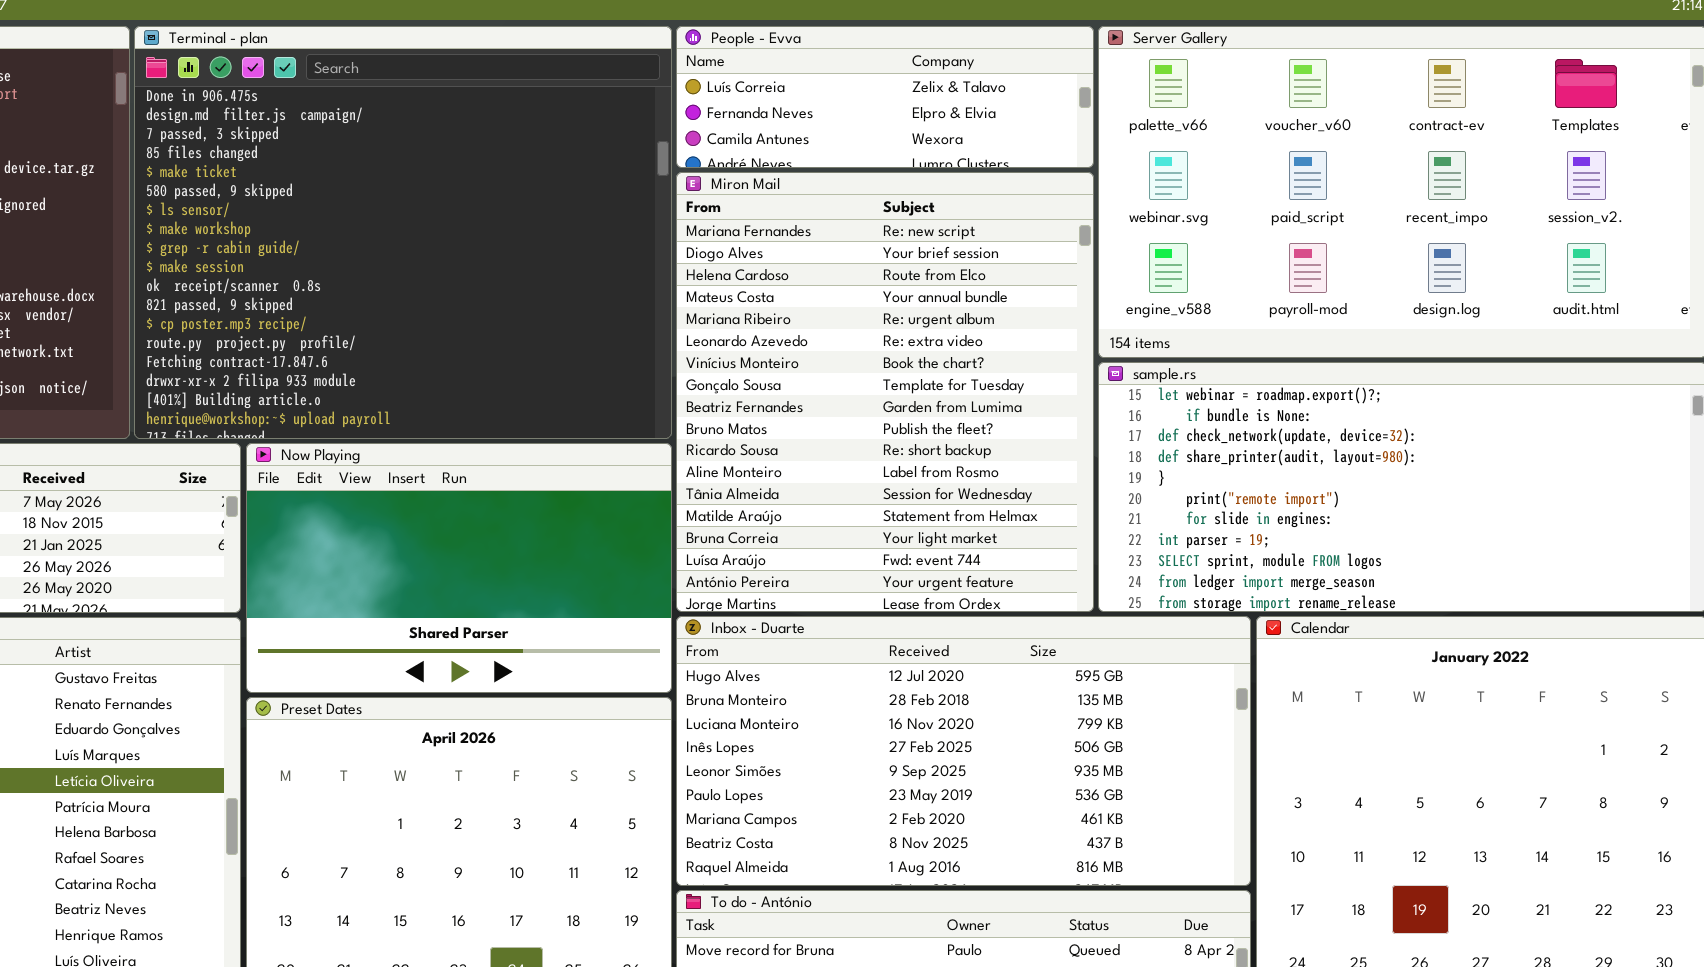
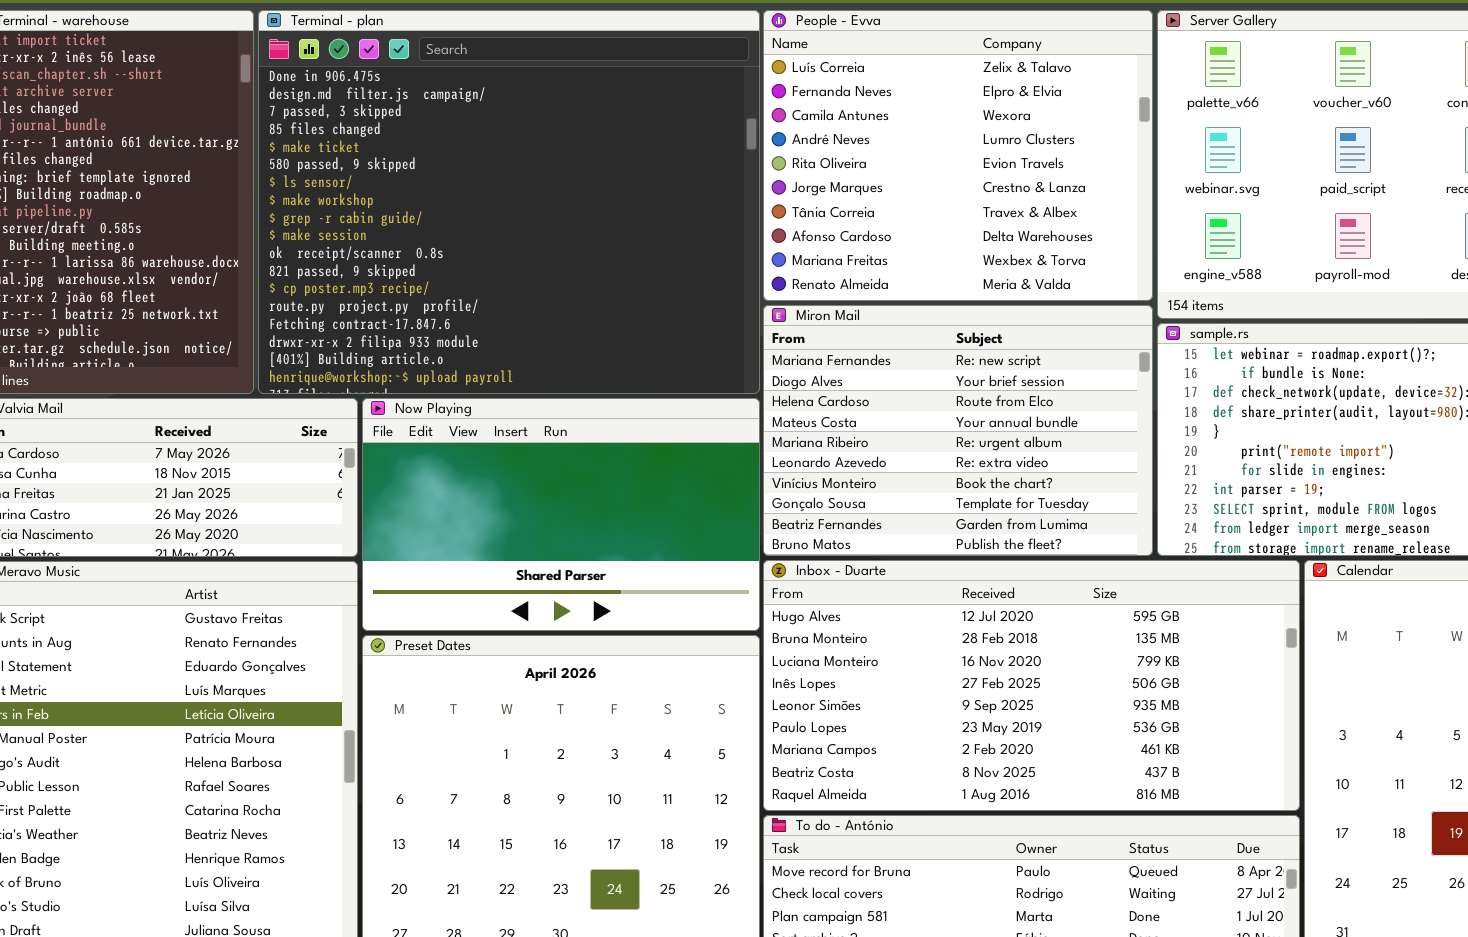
People - Evva: [676,26,1094,168] -> [763,10,1153,301], resized
Miron Mail: [676,172,1094,612] -> [763,305,1153,556], resized

